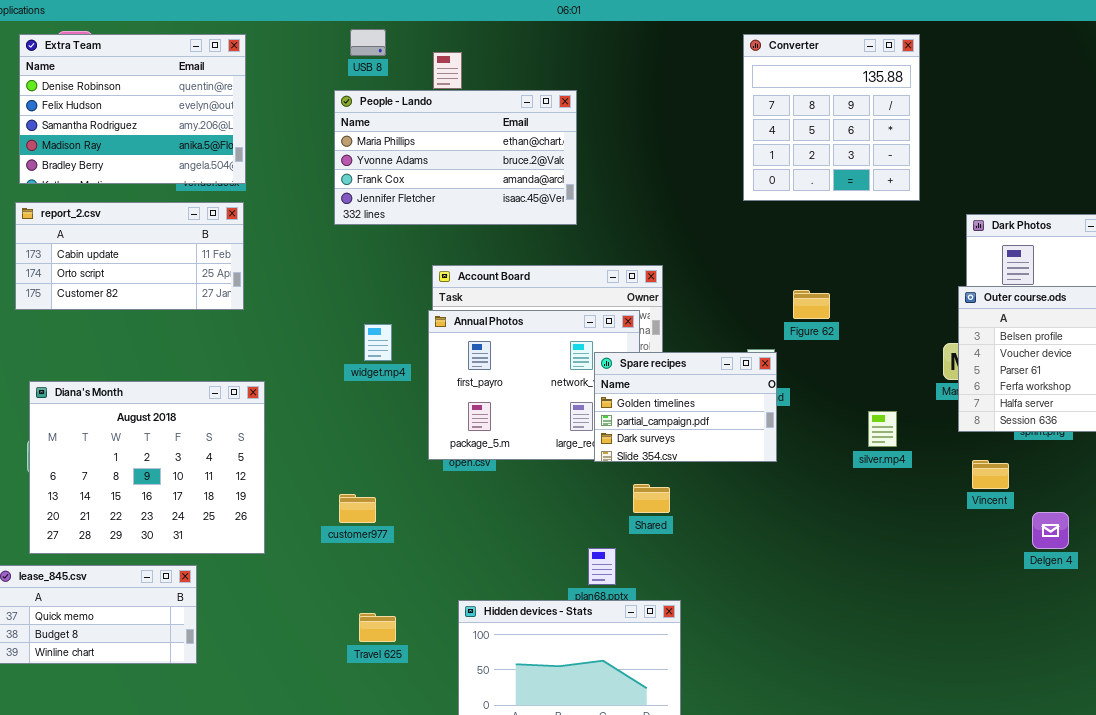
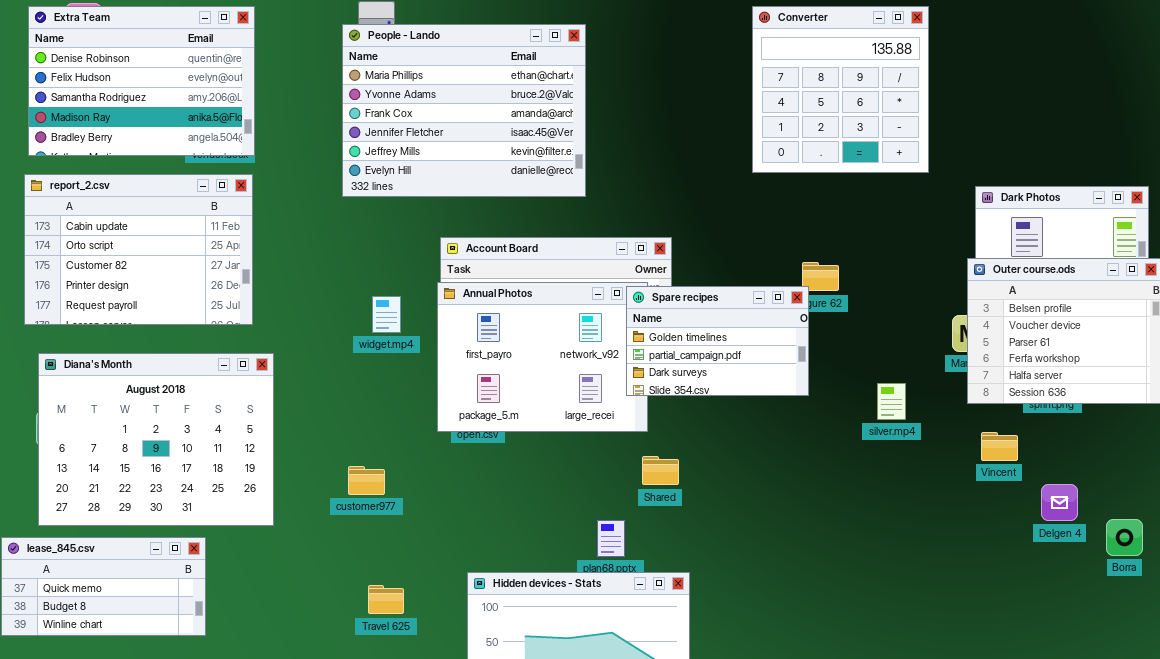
People - Lando: [334,90,577,225] -> [342,24,586,197], resized
report_2.csv: [15,202,244,310] -> [24,174,253,325], resized
Spare recipes: [594,352,777,462] -> [626,286,809,396], moved

